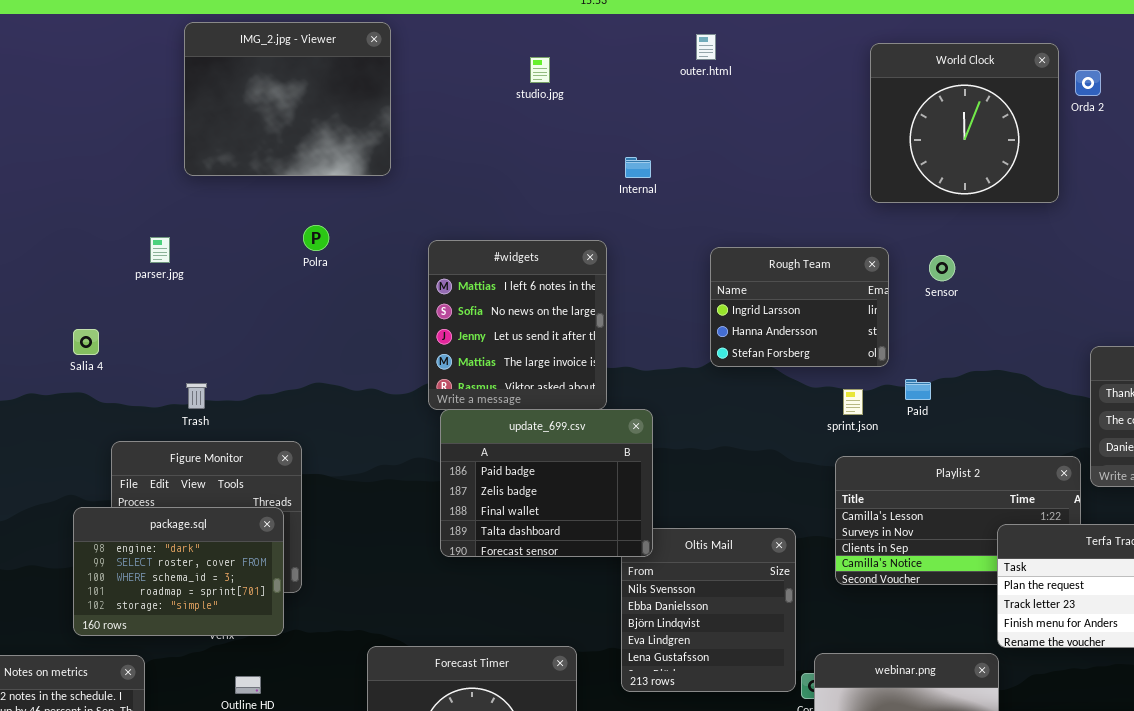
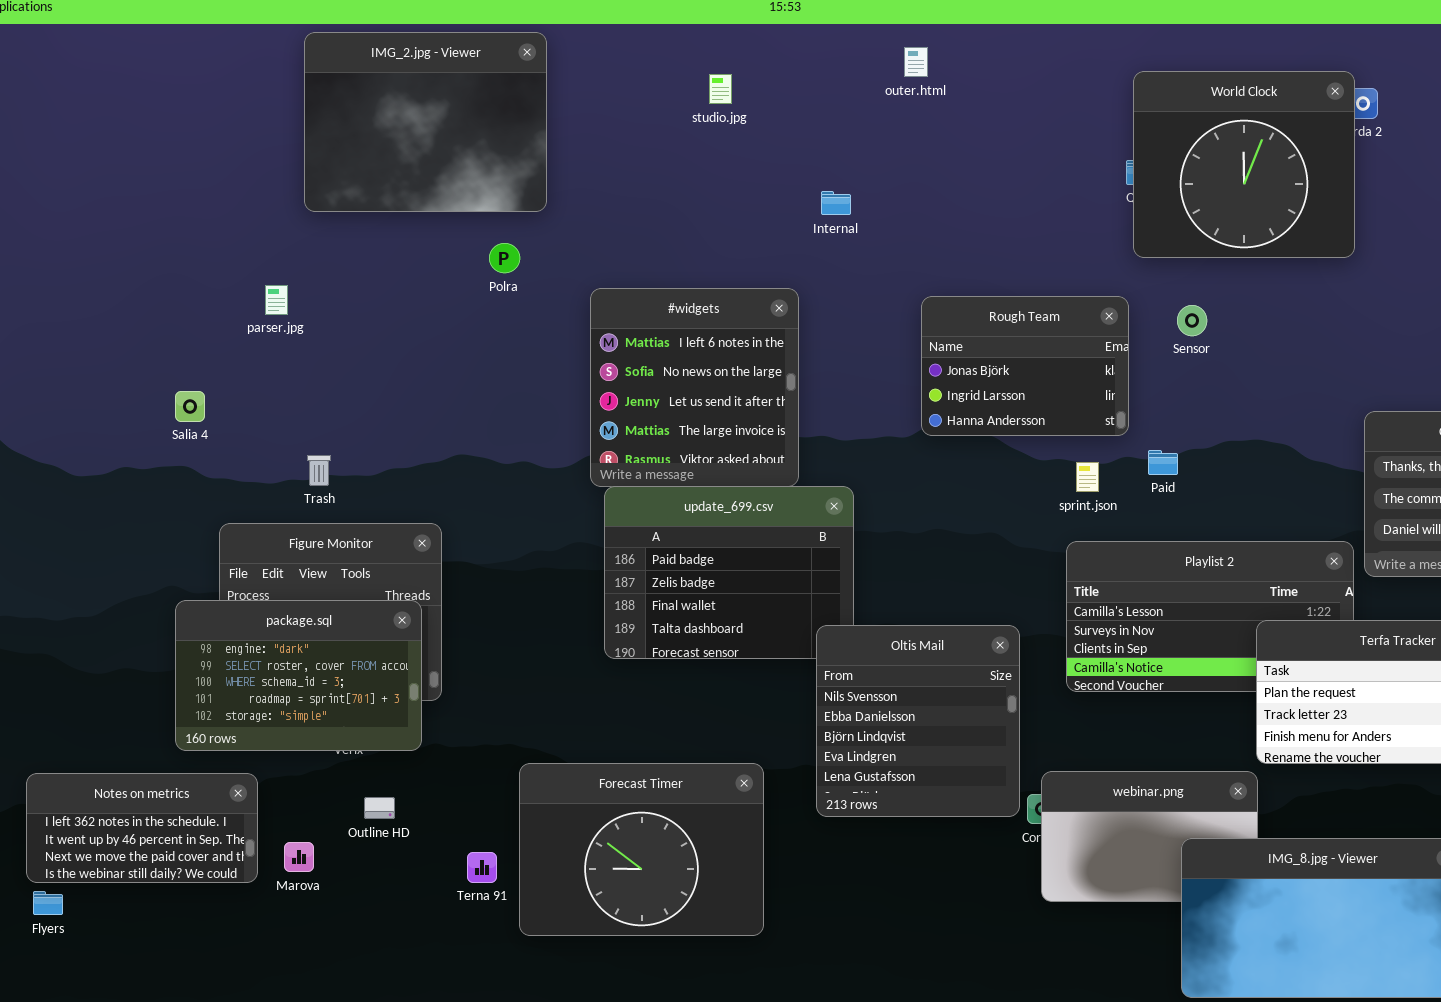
World Clock: [870,43,1059,203] -> [1133,71,1355,258], moved
Polra: [303,225,329,251] -> [489,243,520,273], moved
Rough Team: [710,247,889,367] -> [921,296,1129,436], scrolled up 1 row
Oltis Mail: [621,528,796,692] -> [816,625,1020,817], raised

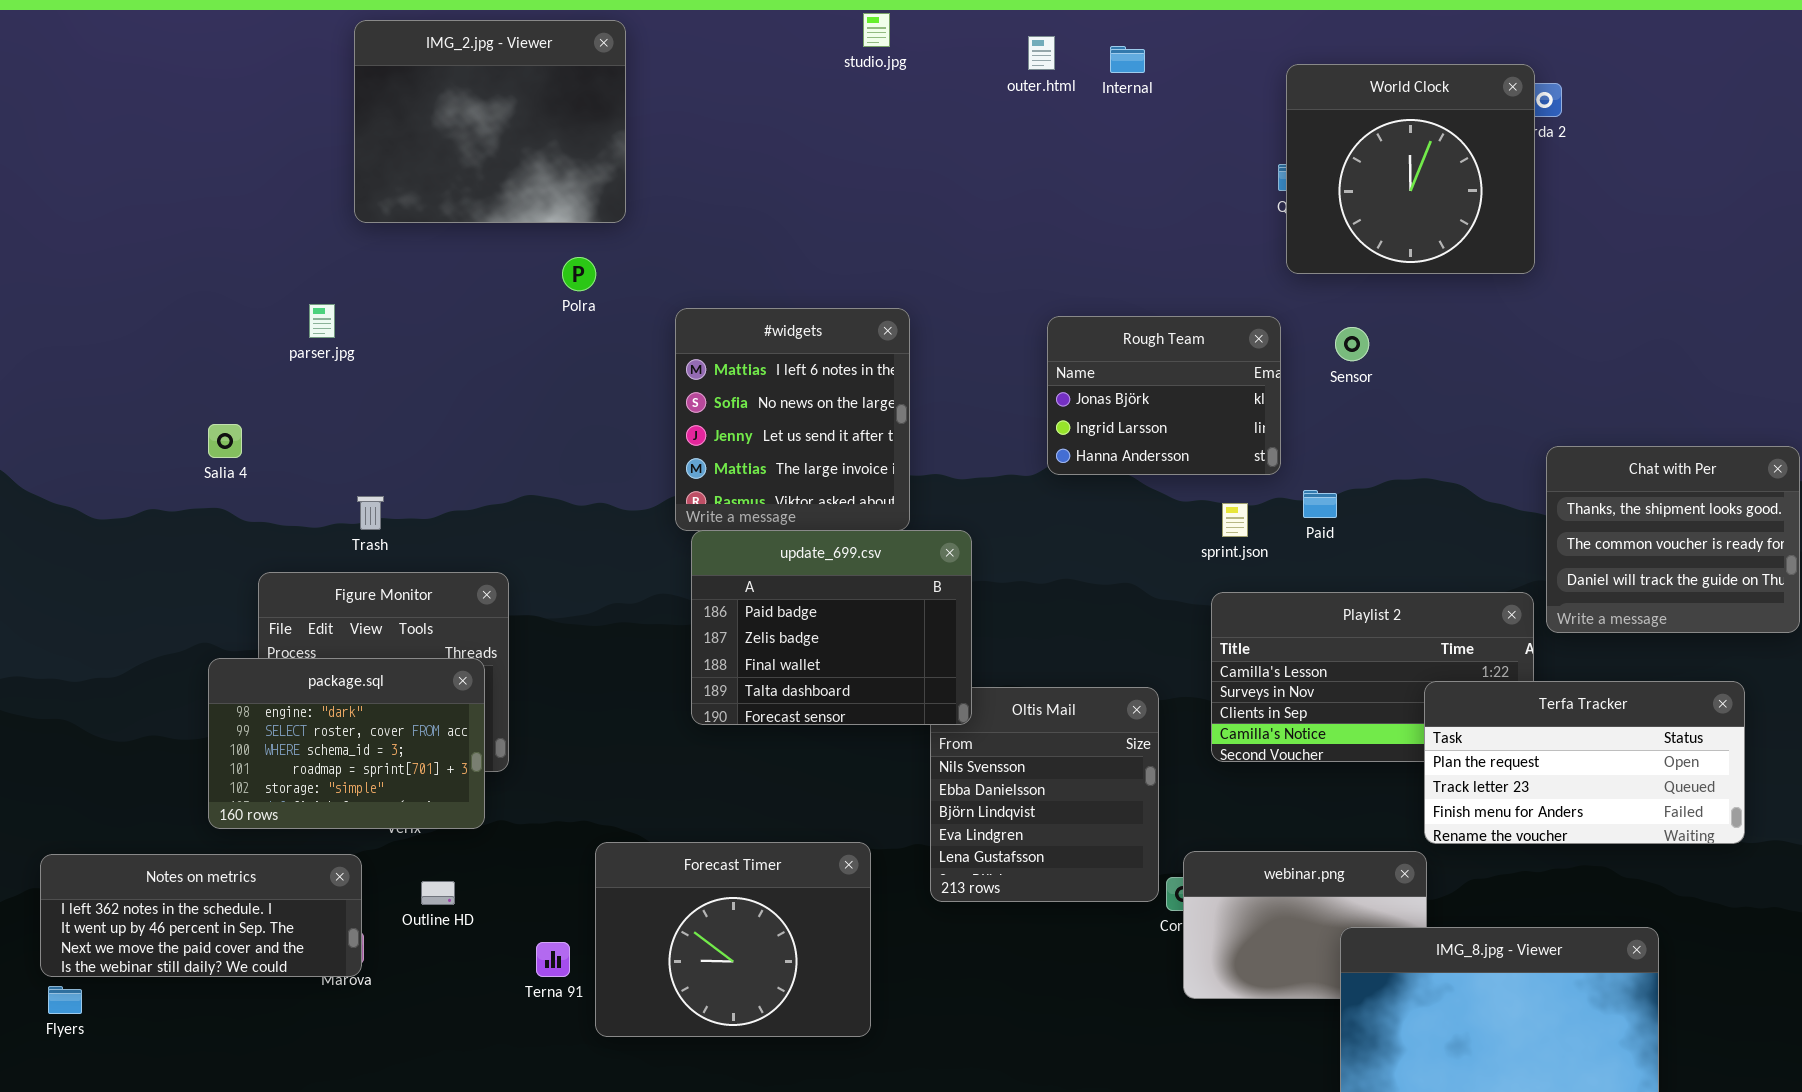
studio.jpg: [709,74,732,104] -> [863,13,890,47], moved
Internal: [821,191,851,215] -> [1110,46,1145,73], moved
update_699.csv: [604,486,854,659] -> [691,530,972,725], raised
Notes on metrics: [26,773,258,883] -> [40,854,362,977], resized

